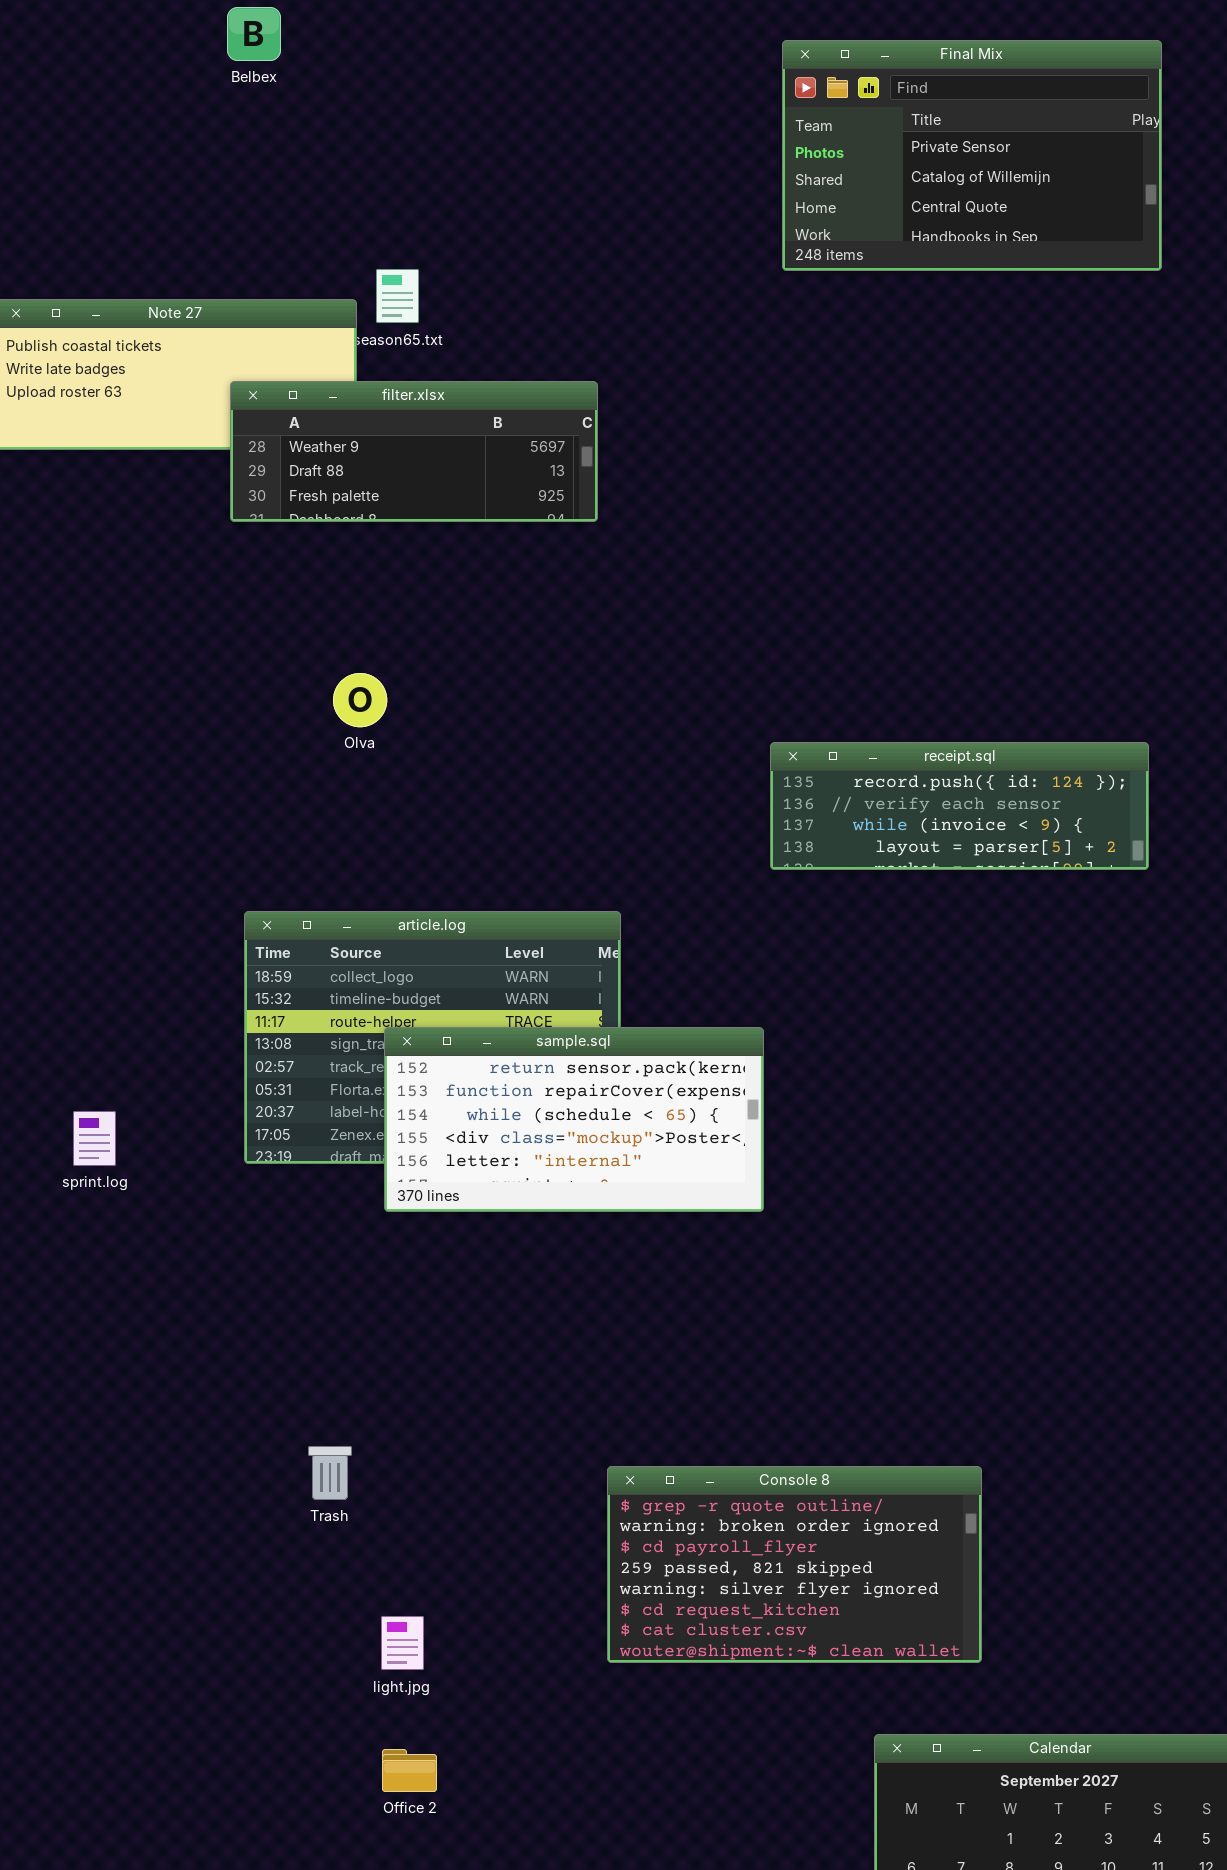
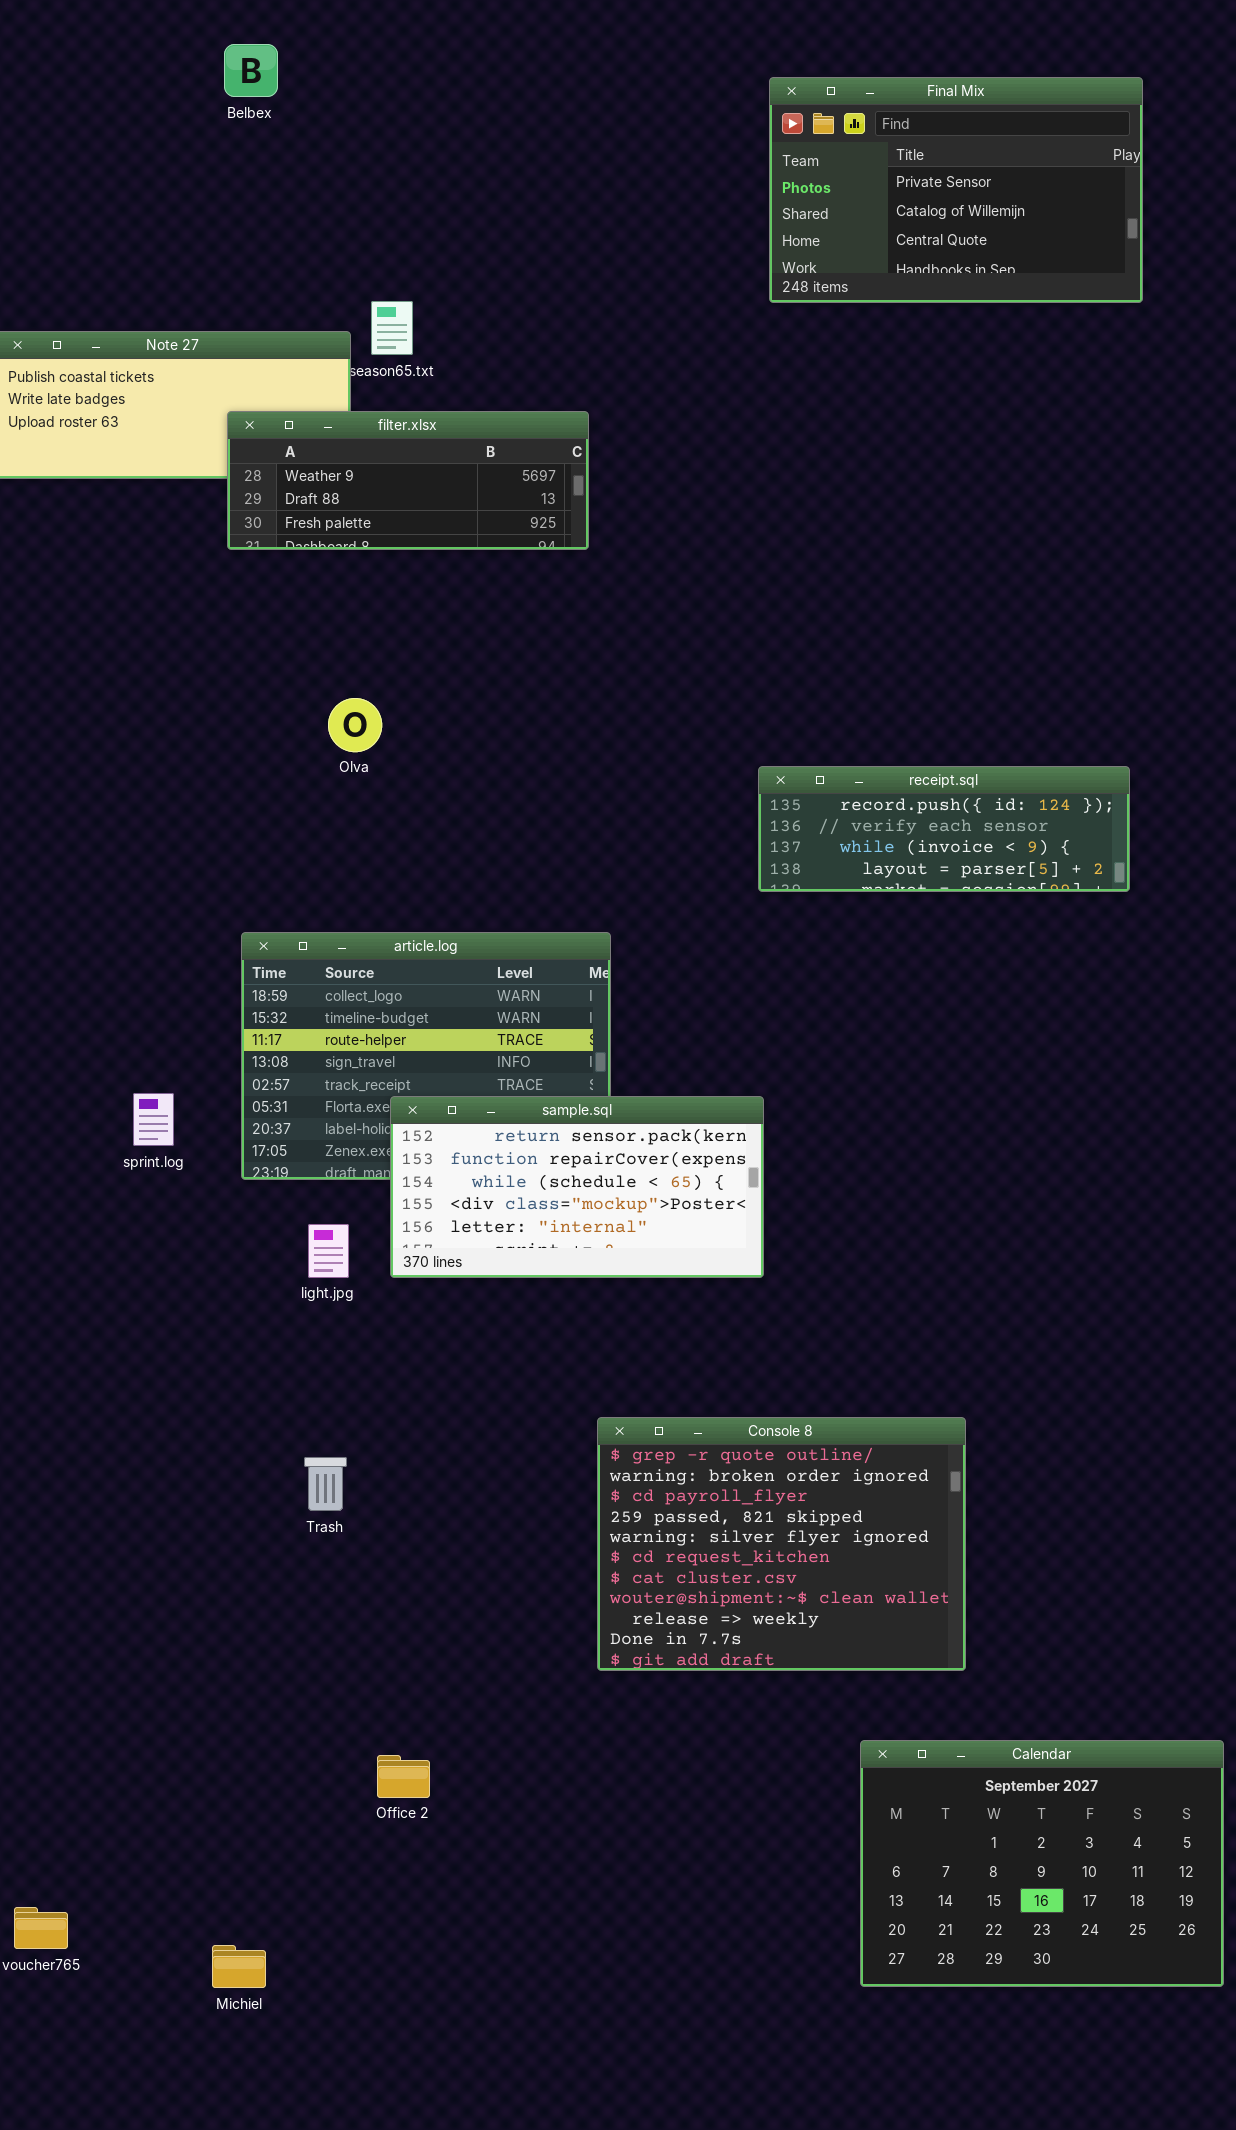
sample.sql: [384,1027,764,1212] -> [390,1096,764,1278], moved
sprint.log: [73,1111,116,1166] -> [133,1093,174,1146], moved
Console 8: [607,1466,982,1663] -> [597,1417,966,1671], resized
light.jpg: [381,1616,424,1670] -> [308,1224,349,1278], moved

